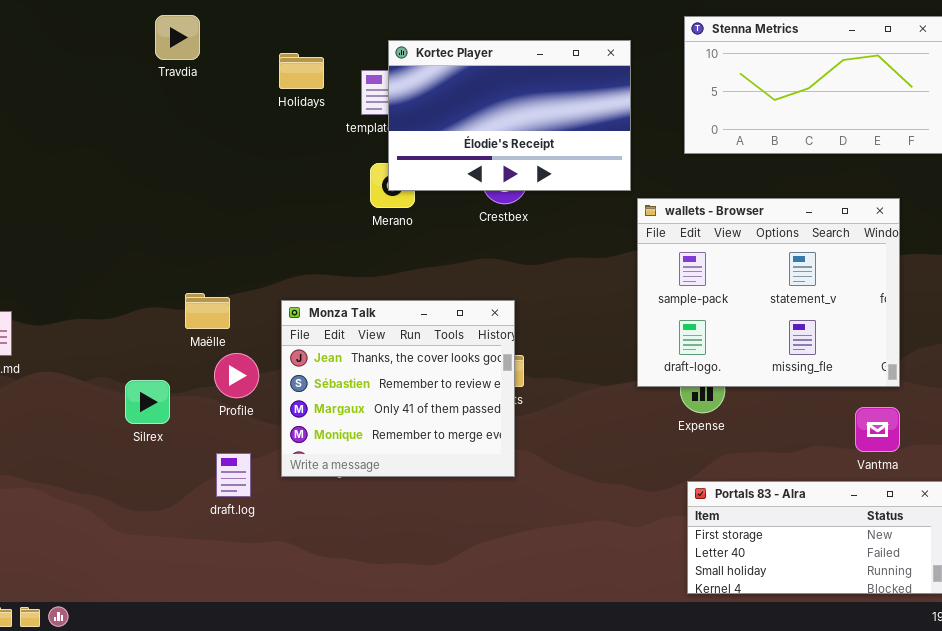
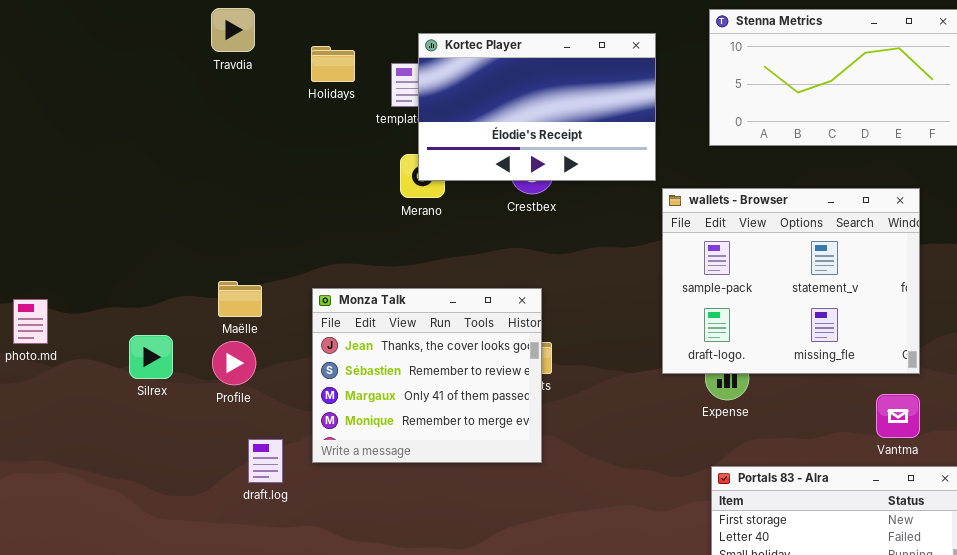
Travdia: [155,15,200,60] -> [211,8,255,52], moved
Profile: [214,353,259,398] -> [212,341,256,385], moved
Silrex: [125,380,170,424] -> [129,335,173,379], moved

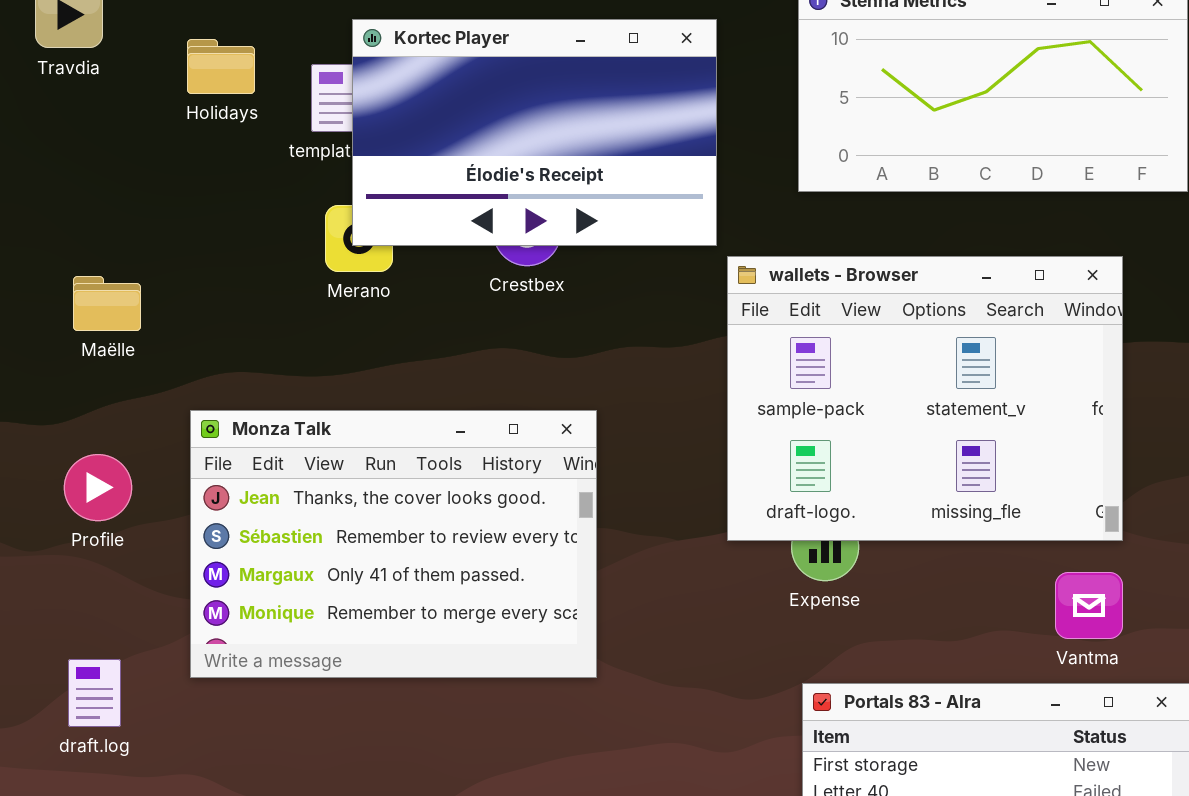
Maëlle: [218,281,262,317] -> [73,276,141,331], moved
Monza Talk: [312,288,542,463] -> [190,410,597,678], resized
Profile: [212,341,256,385] -> [64,454,132,521], moved
draft.log: [248,439,283,483] -> [68,659,121,727], moved

